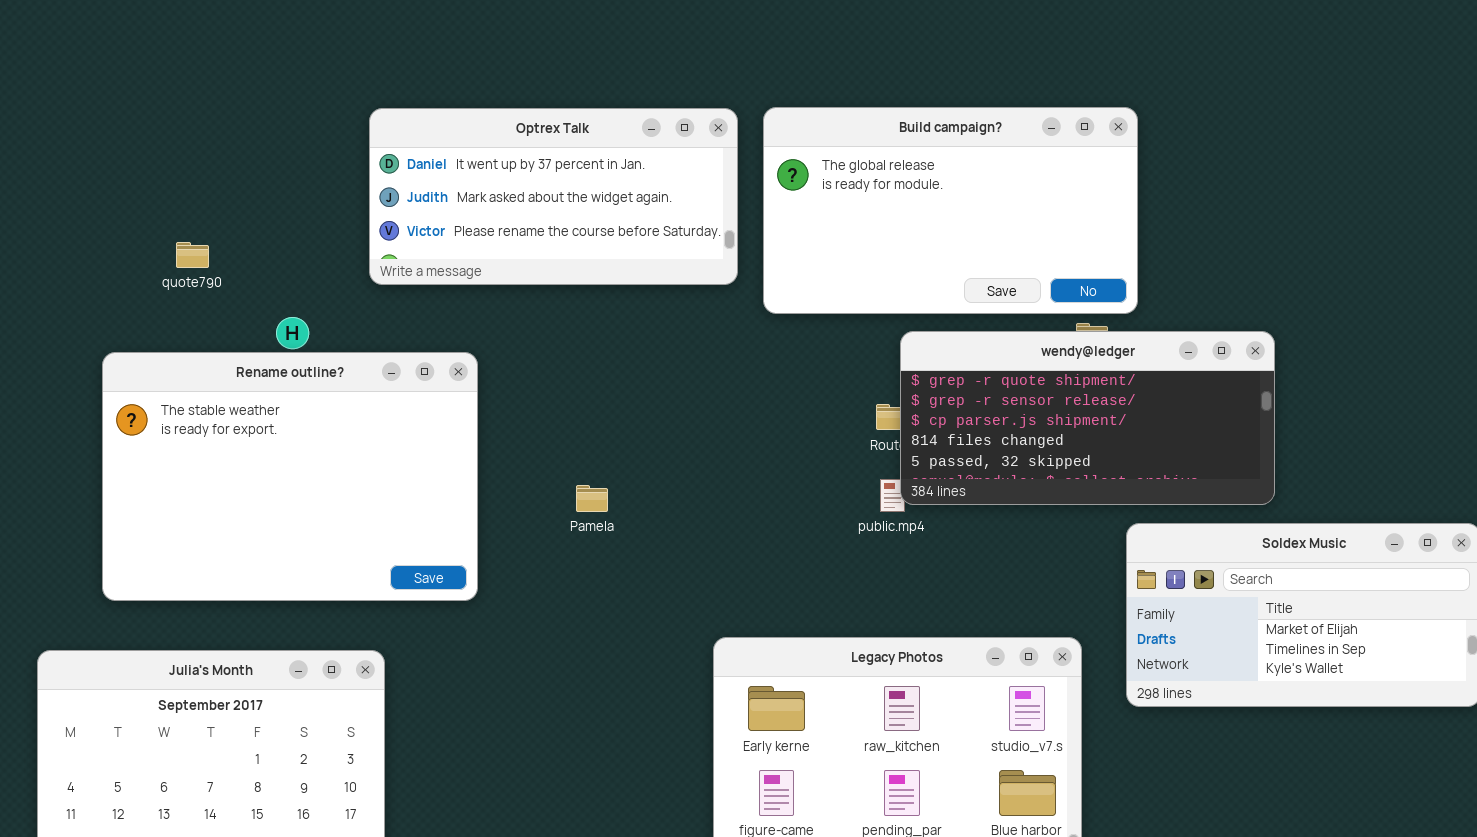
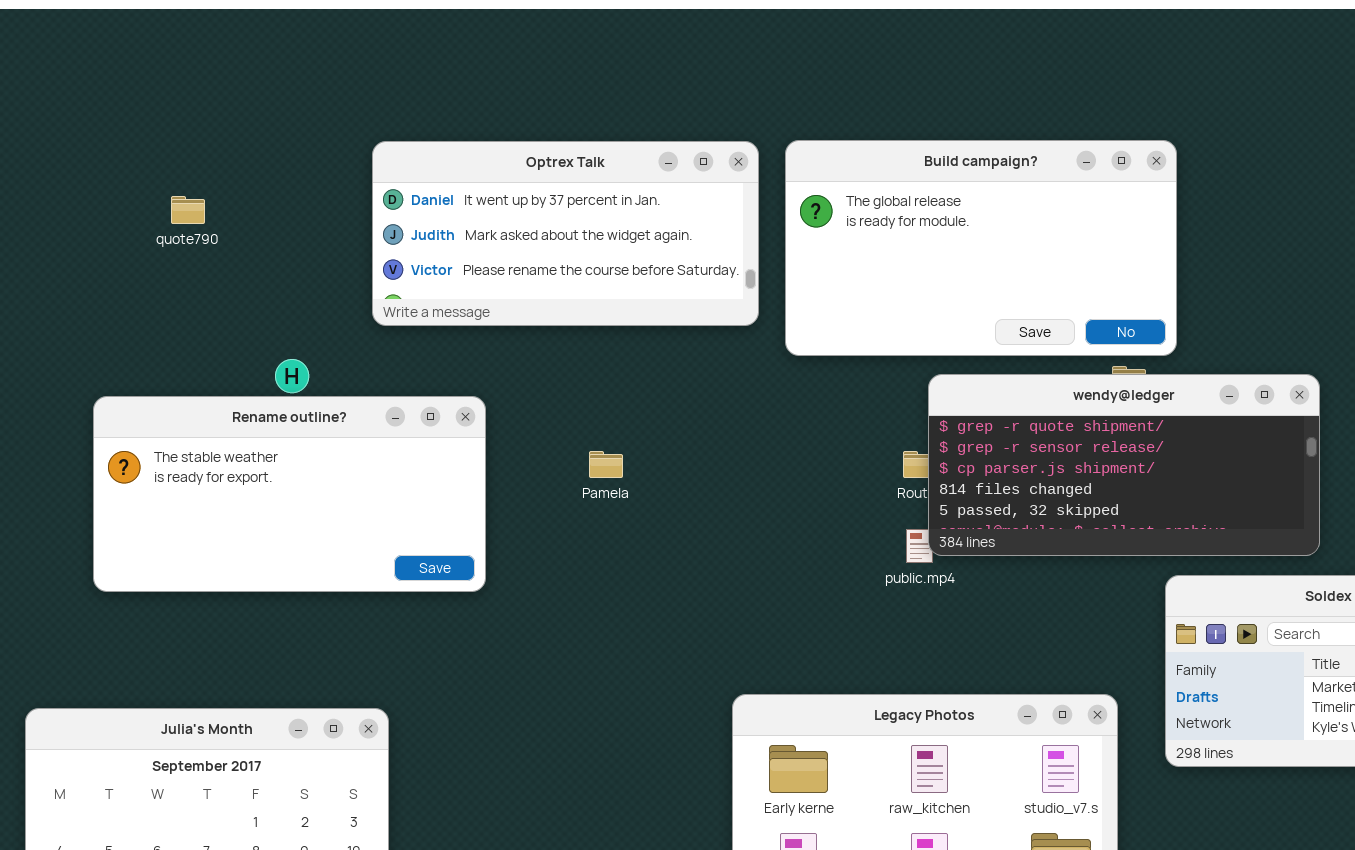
quote790: [176,242,209,268] -> [171,196,205,224], moved
Rename outline?: [102,352,478,601] -> [93,396,486,592], resized
Pamela: [576,485,608,512] -> [589,451,623,478], moved

